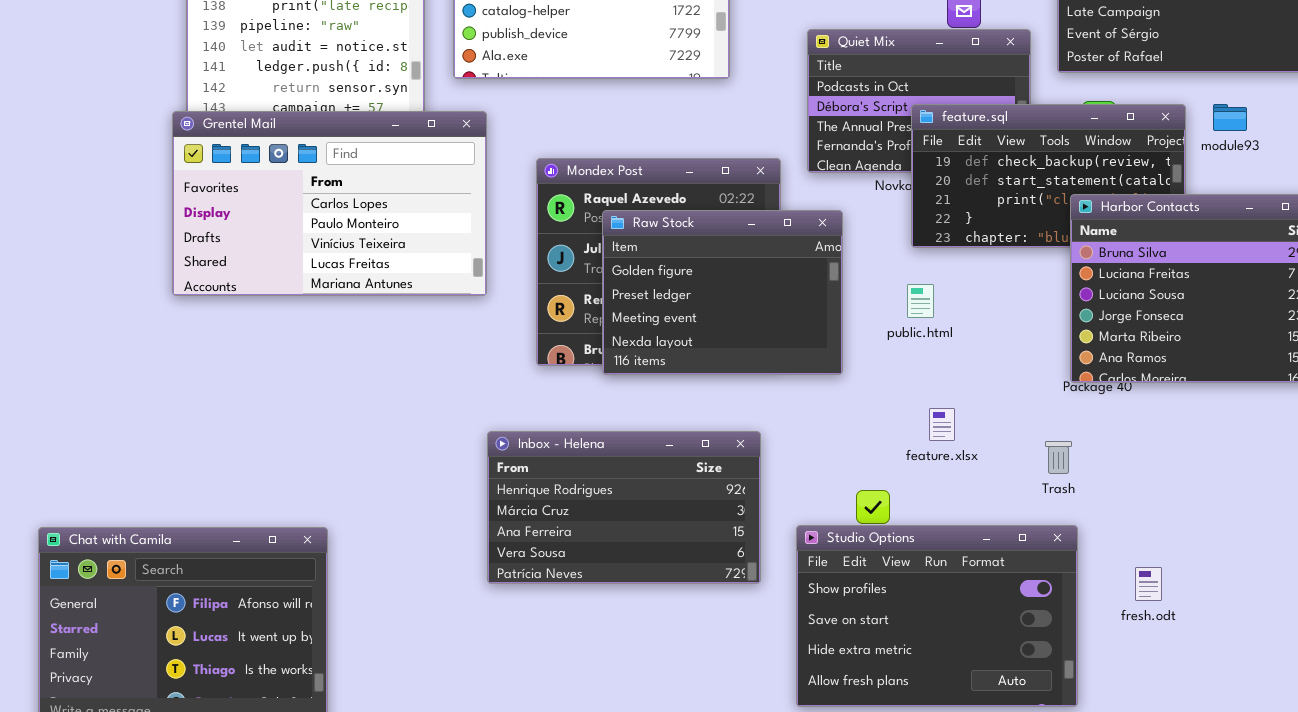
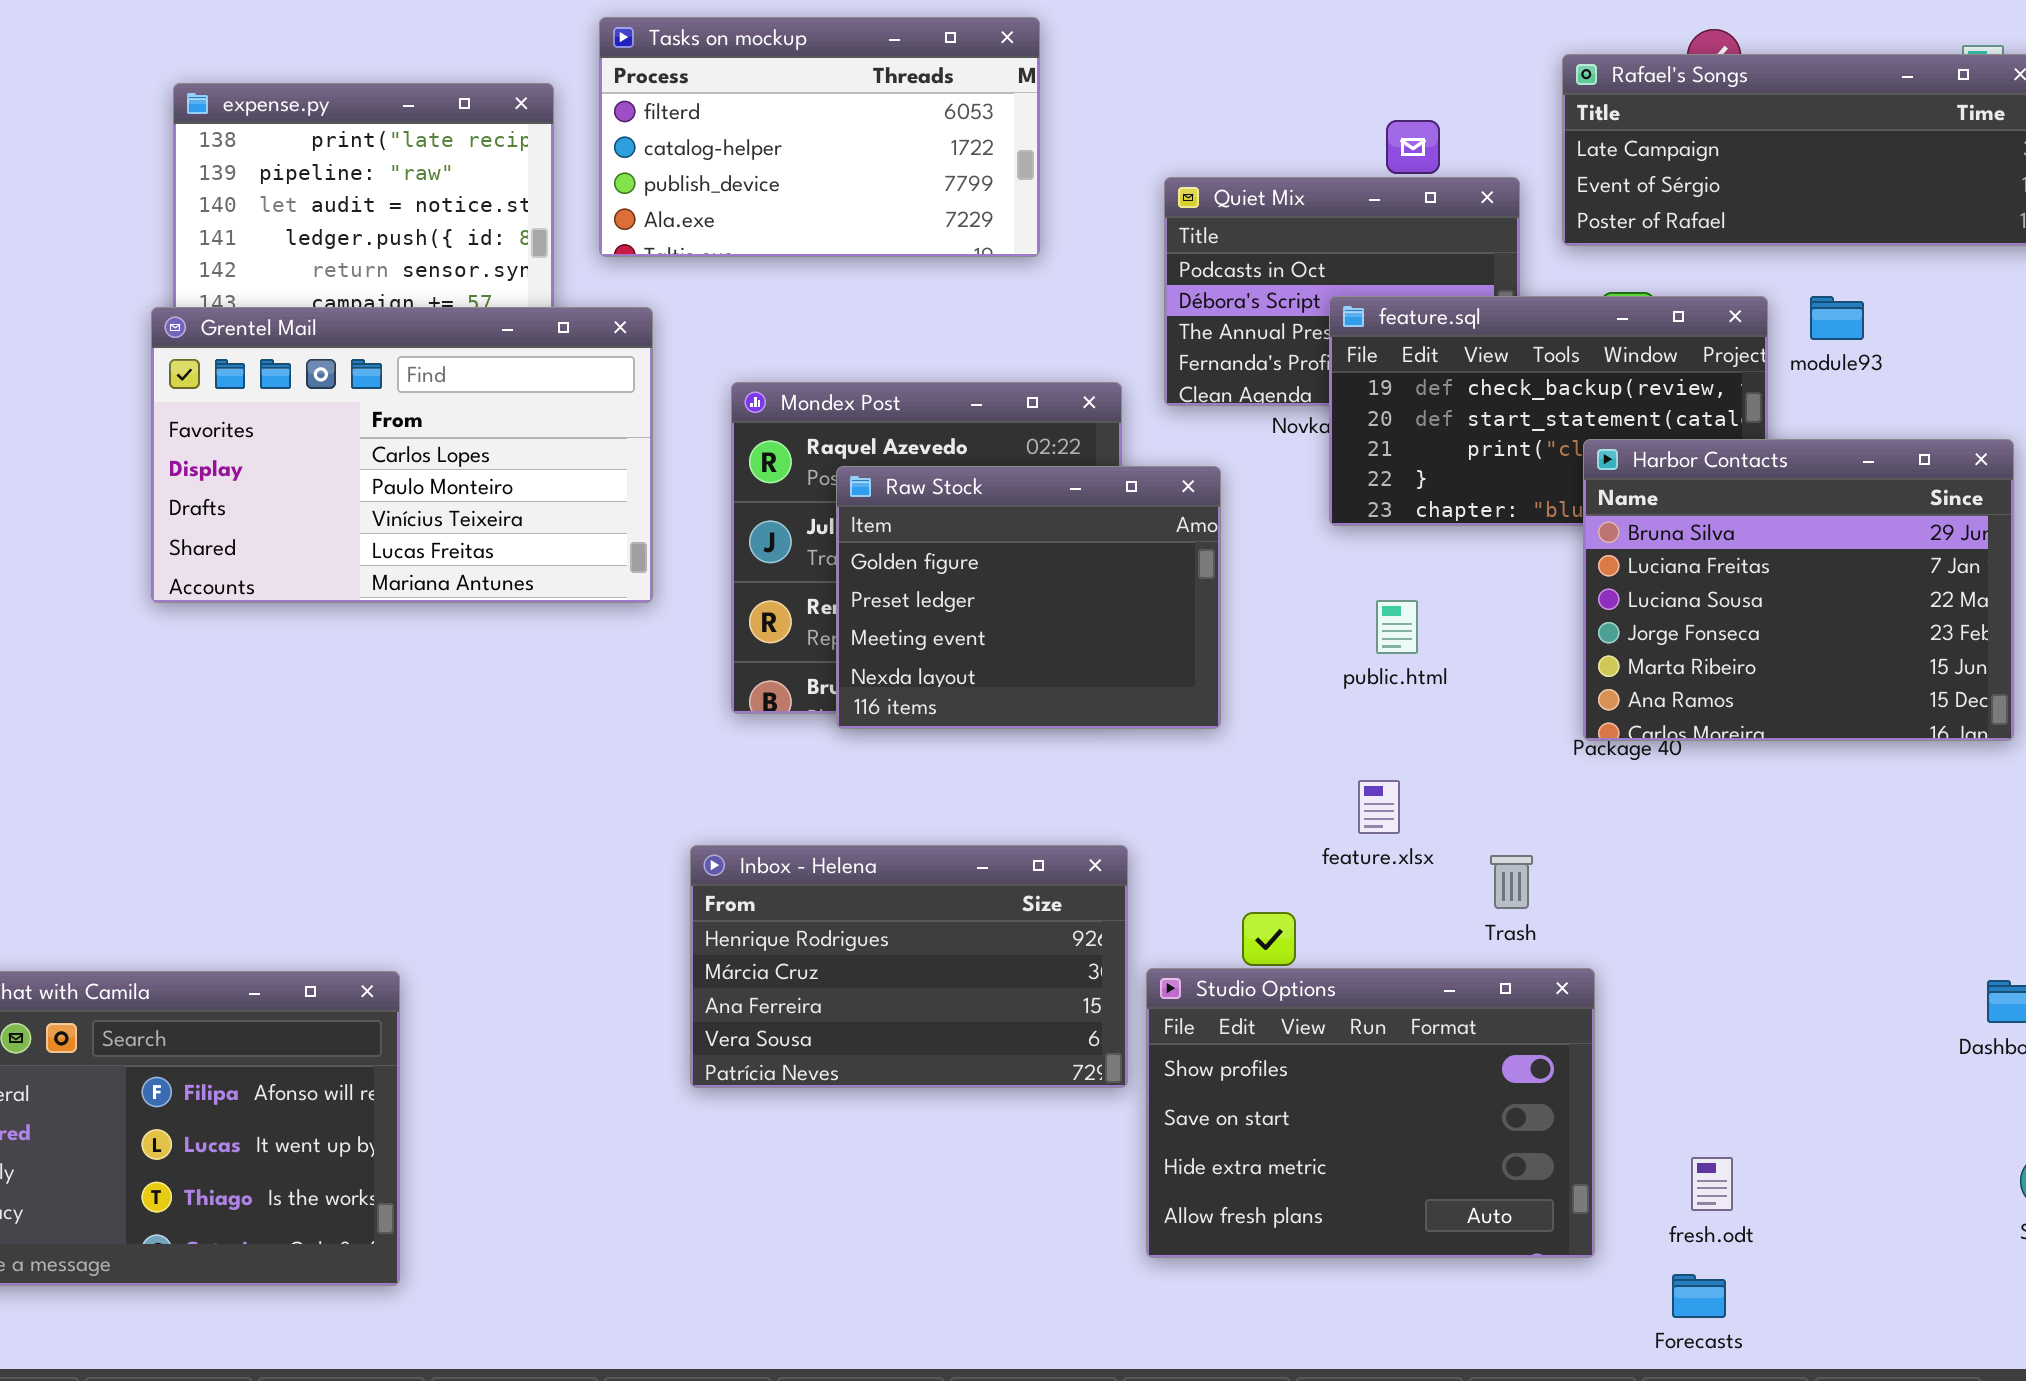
public.html: [907,284,934,318] -> [1376,600,1418,654], moved
Inbox - Helena: [487,431,761,584] -> [690,845,1128,1088], moved
Trash: [1045,441,1072,474] -> [1490,855,1533,909], moved
fresh.odt: [1135,567,1162,601] -> [1691,1157,1733,1211], moved

